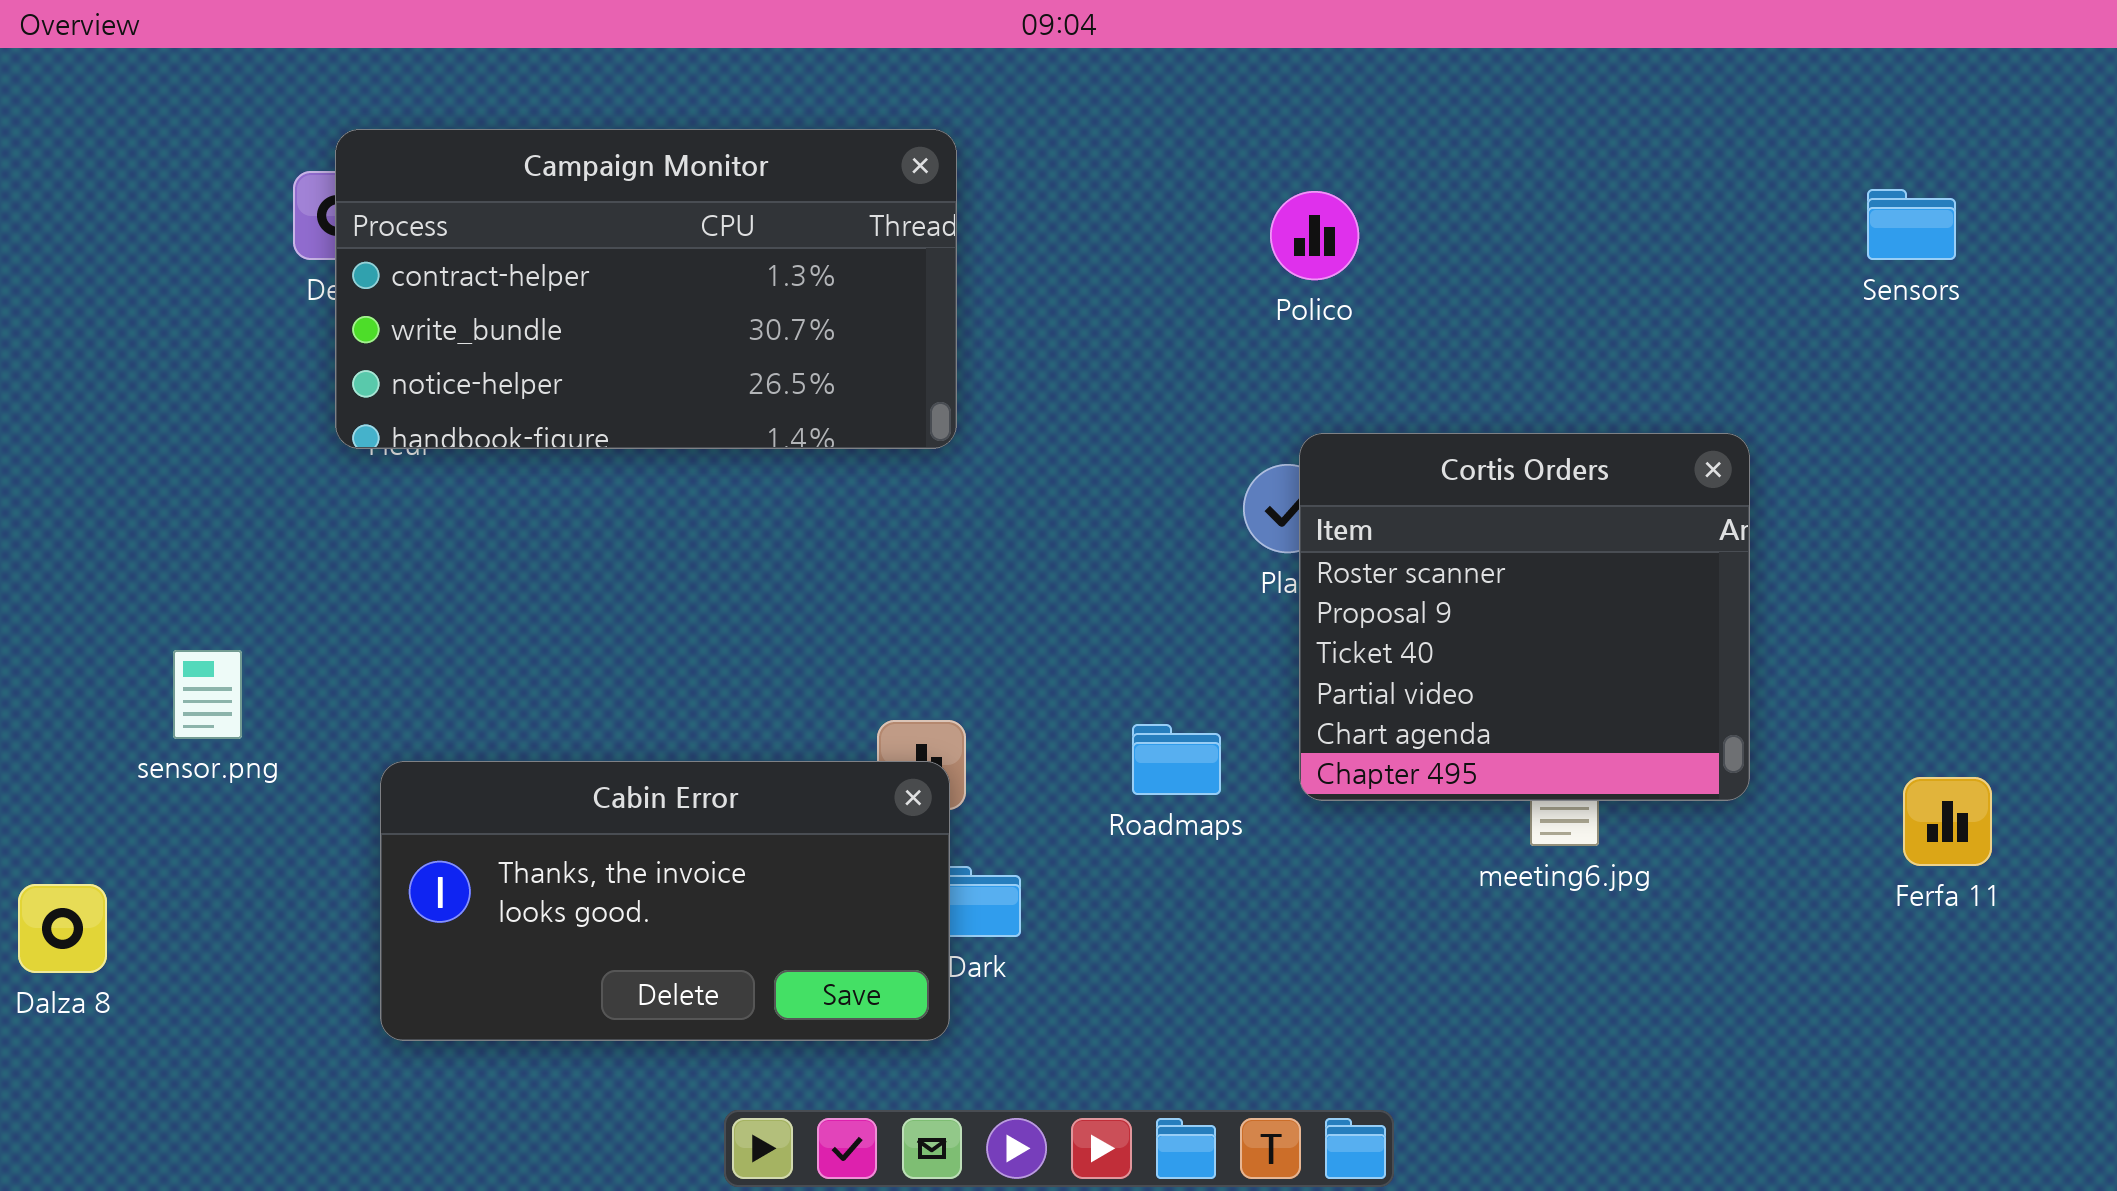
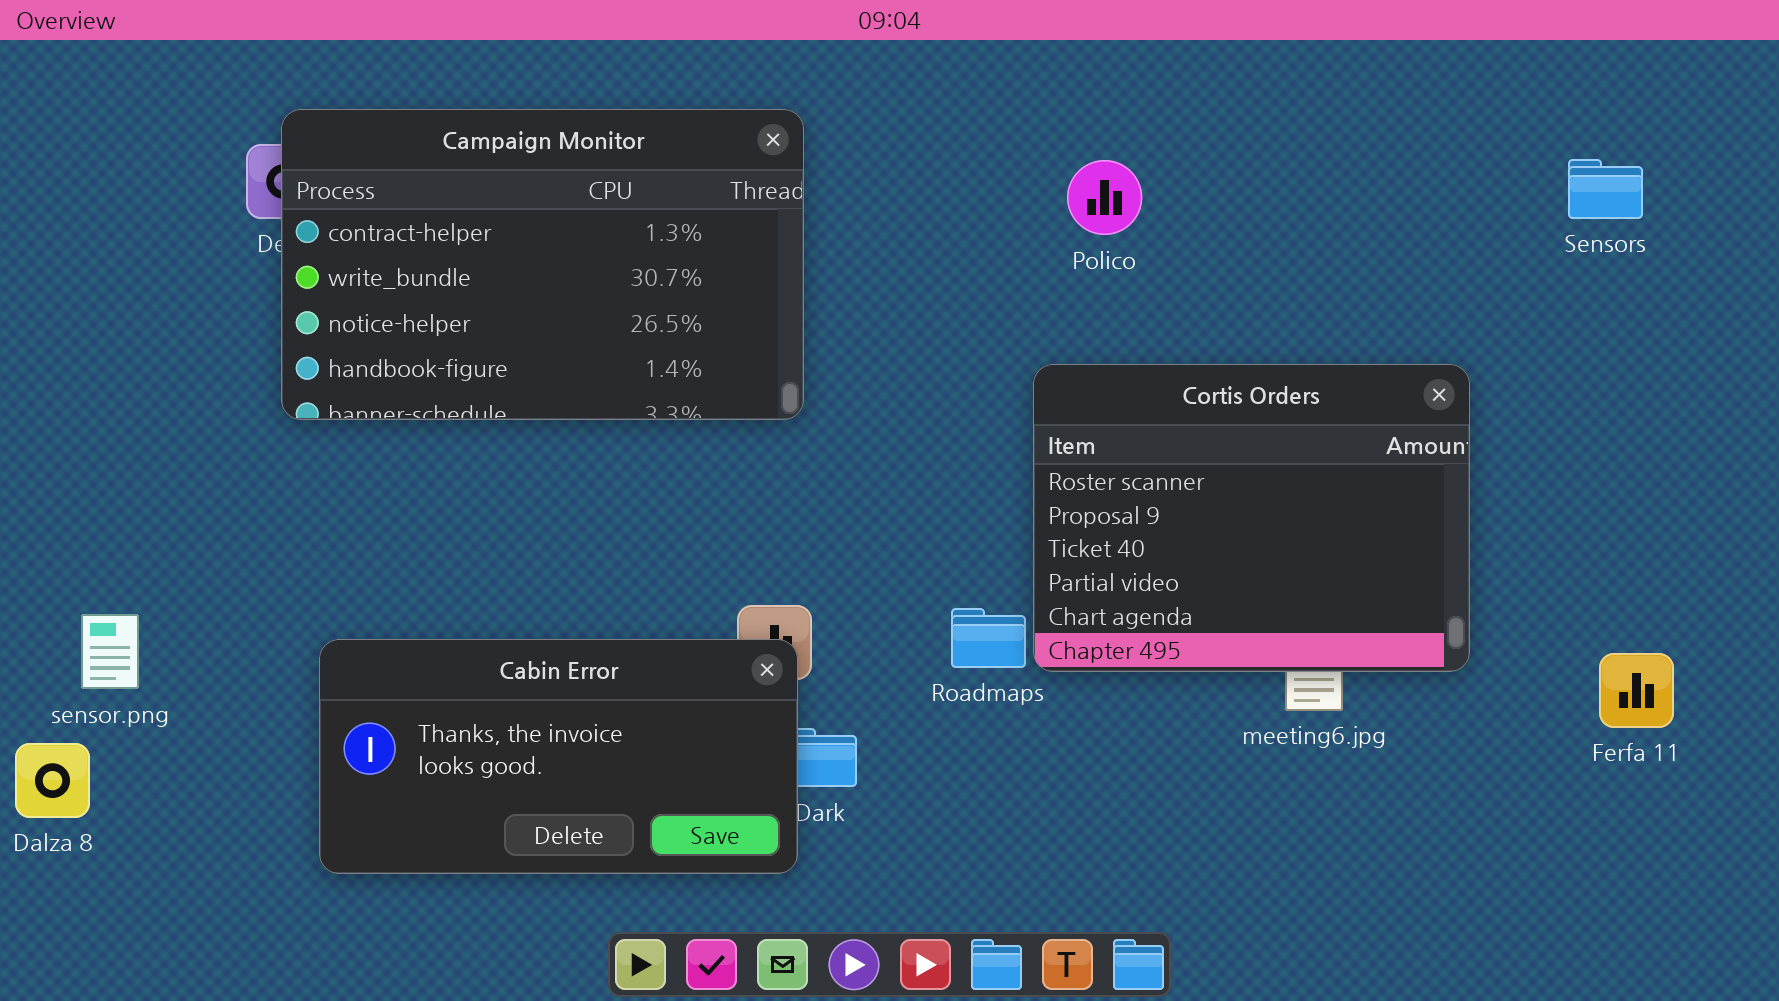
Campaign Monitor: [335,129,957,449] -> [281,109,804,420], resized
Cortis Orders: [1299,433,1750,801] -> [1033,364,1470,672], resized
sensor.png: [173,650,242,739] -> [81,614,139,689], moved

